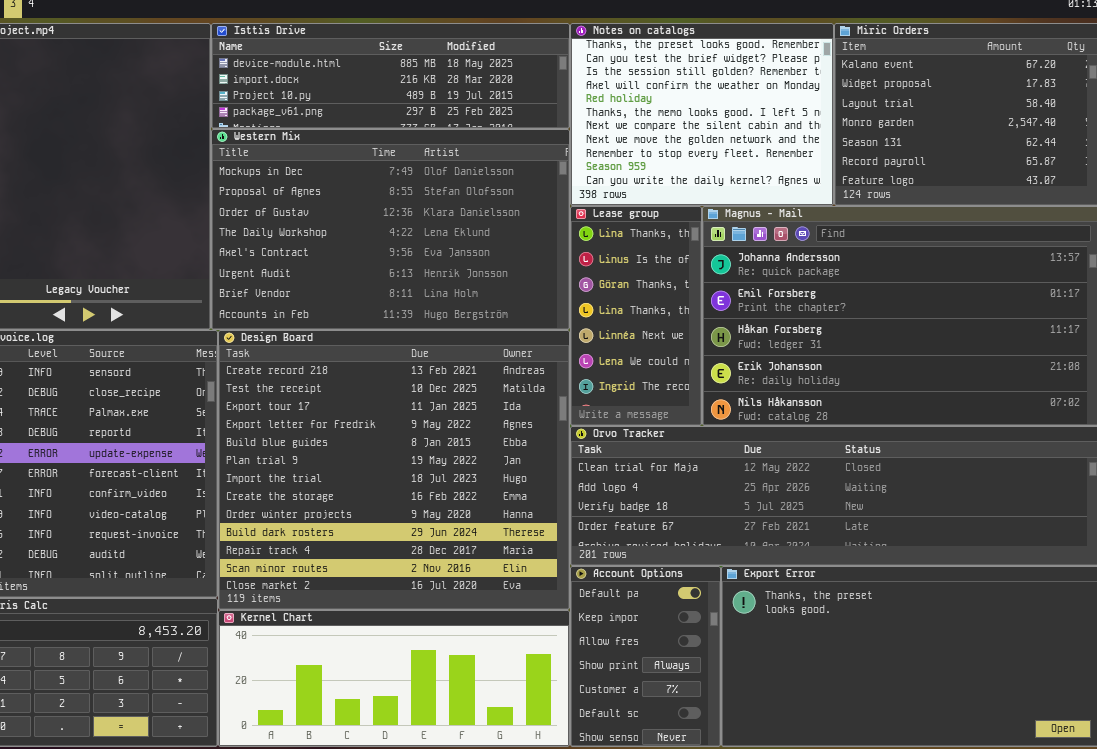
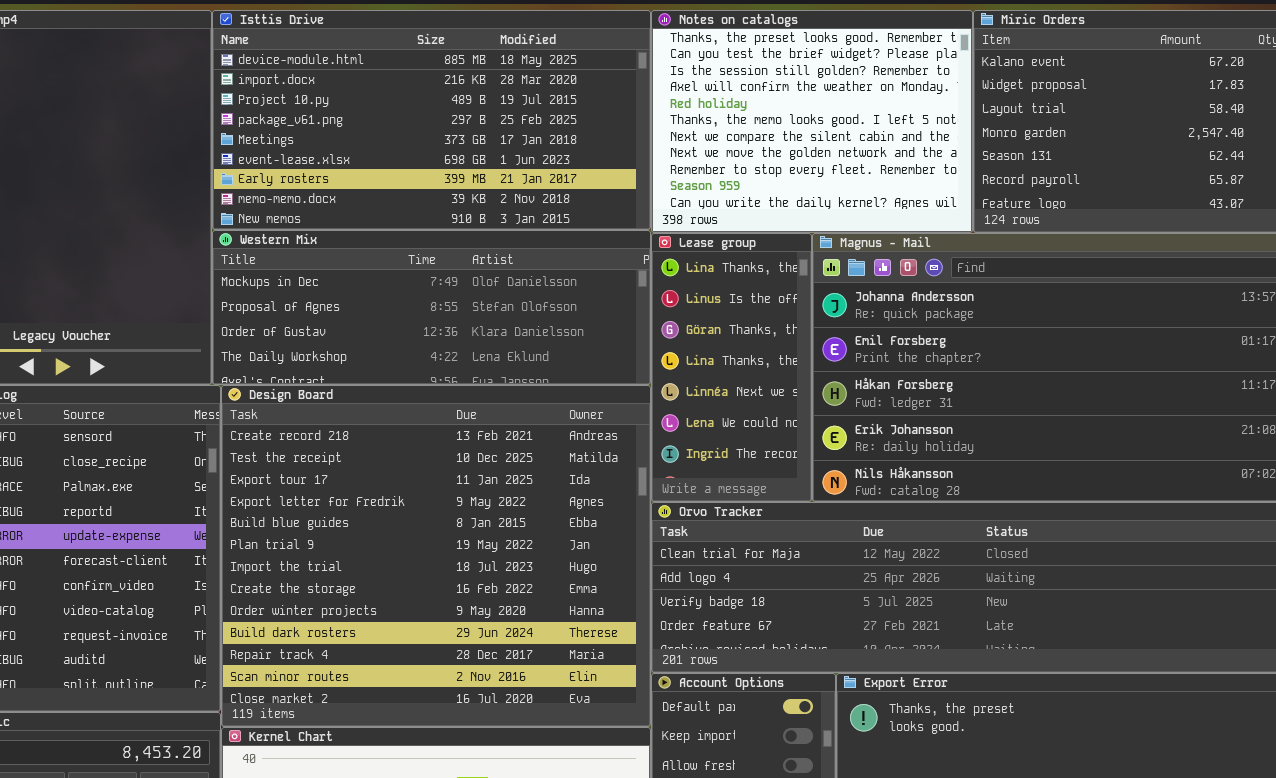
Isttis Drive: [211,23,570,129] -> [212,10,651,230], resized
Western Mix: [211,129,570,330] -> [212,230,651,385], resized

